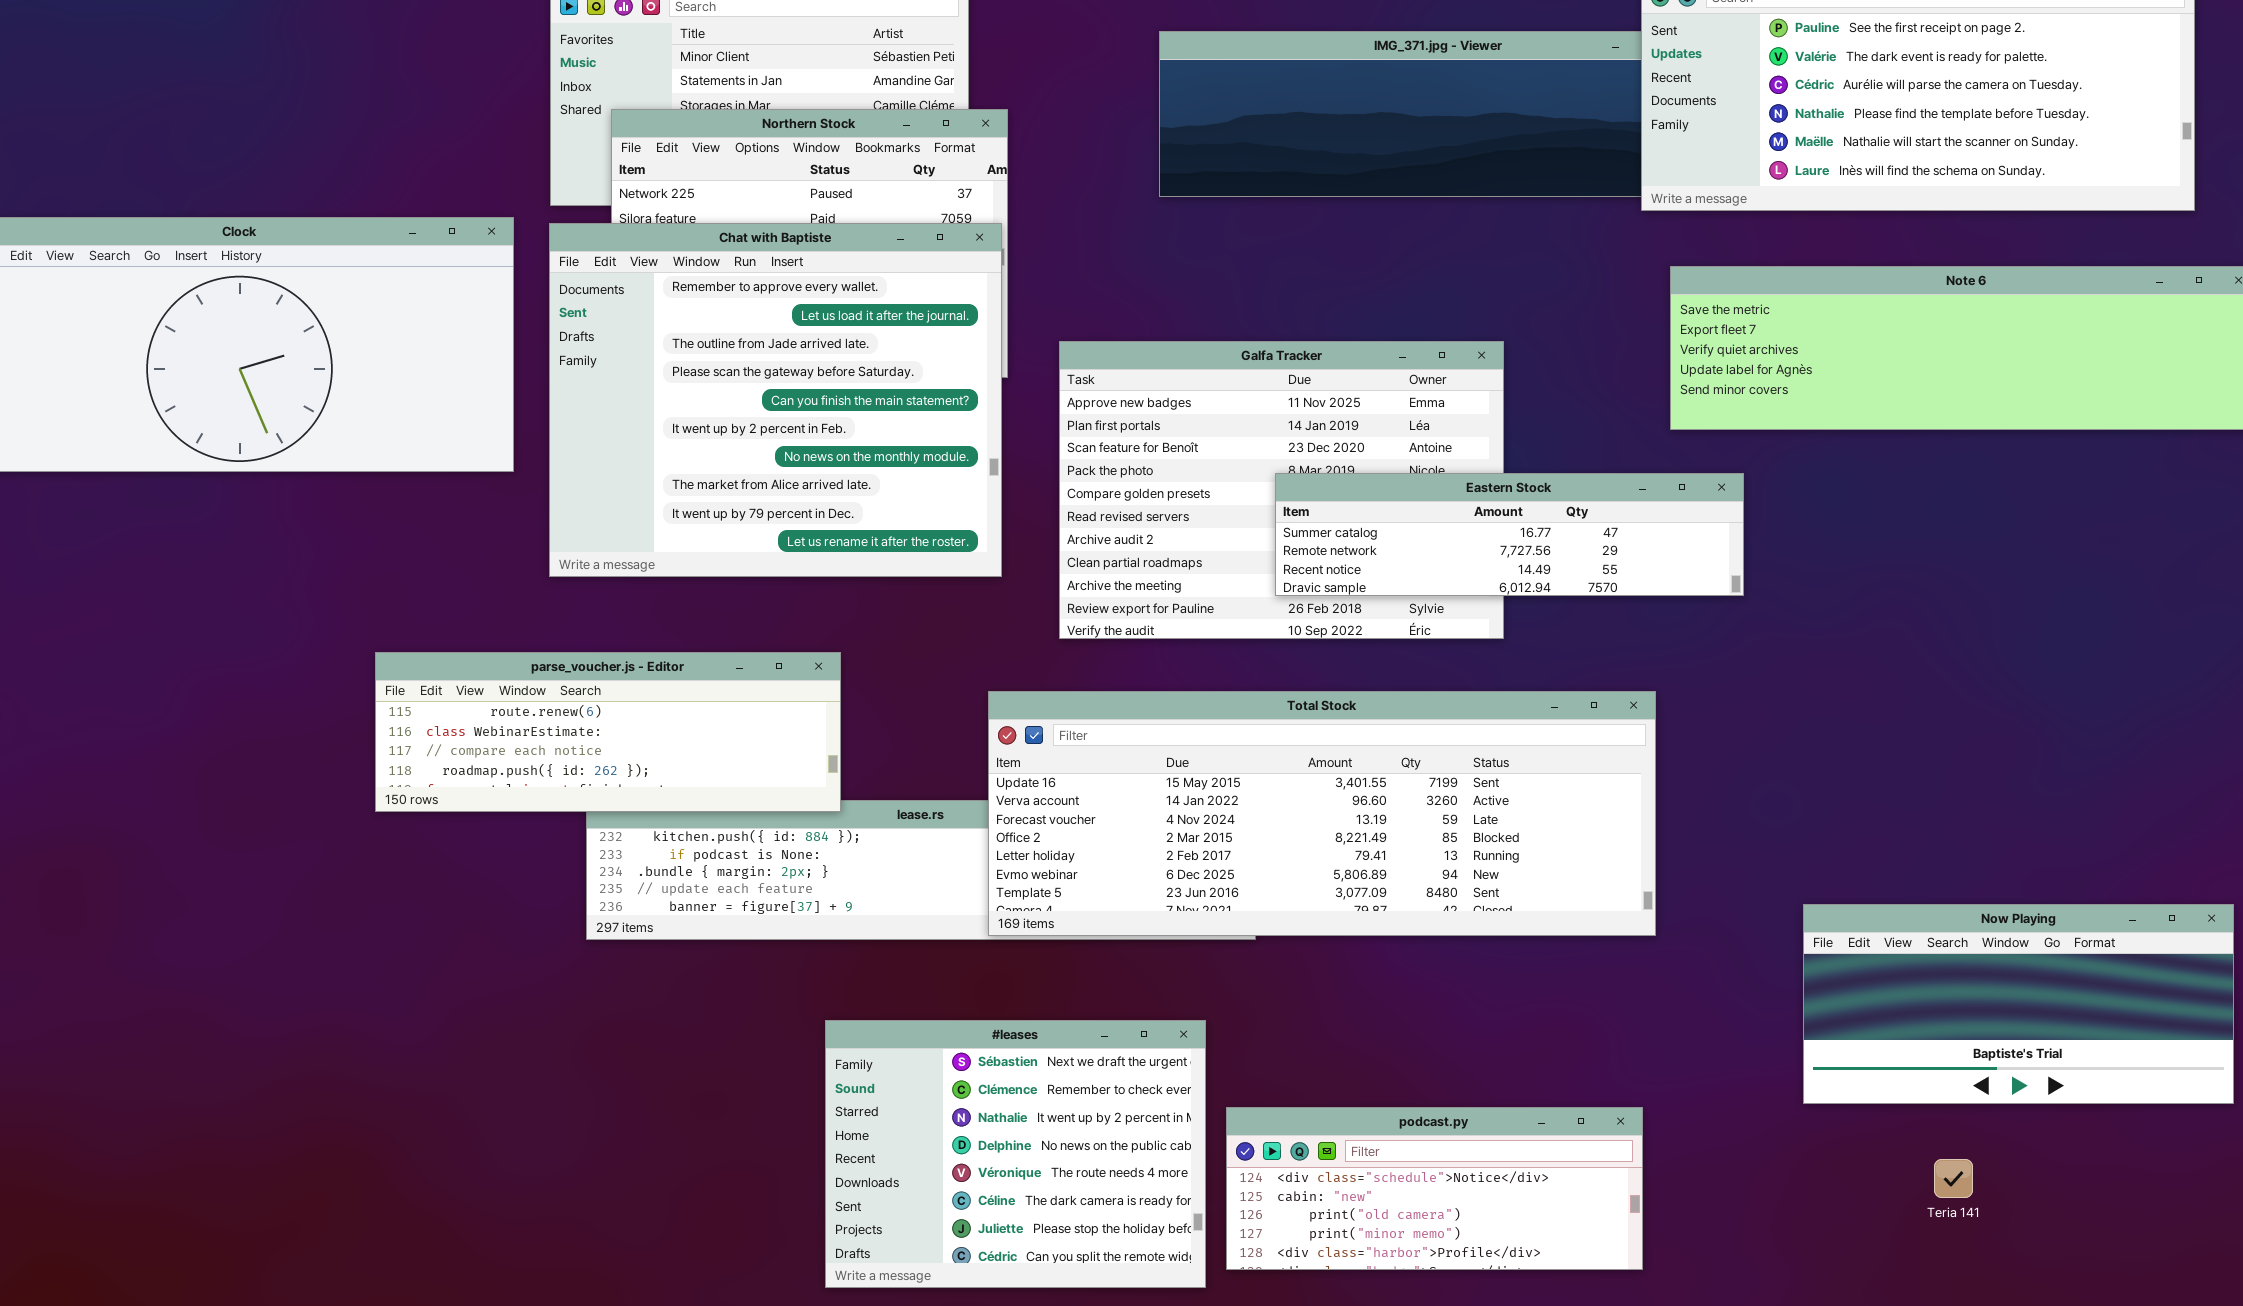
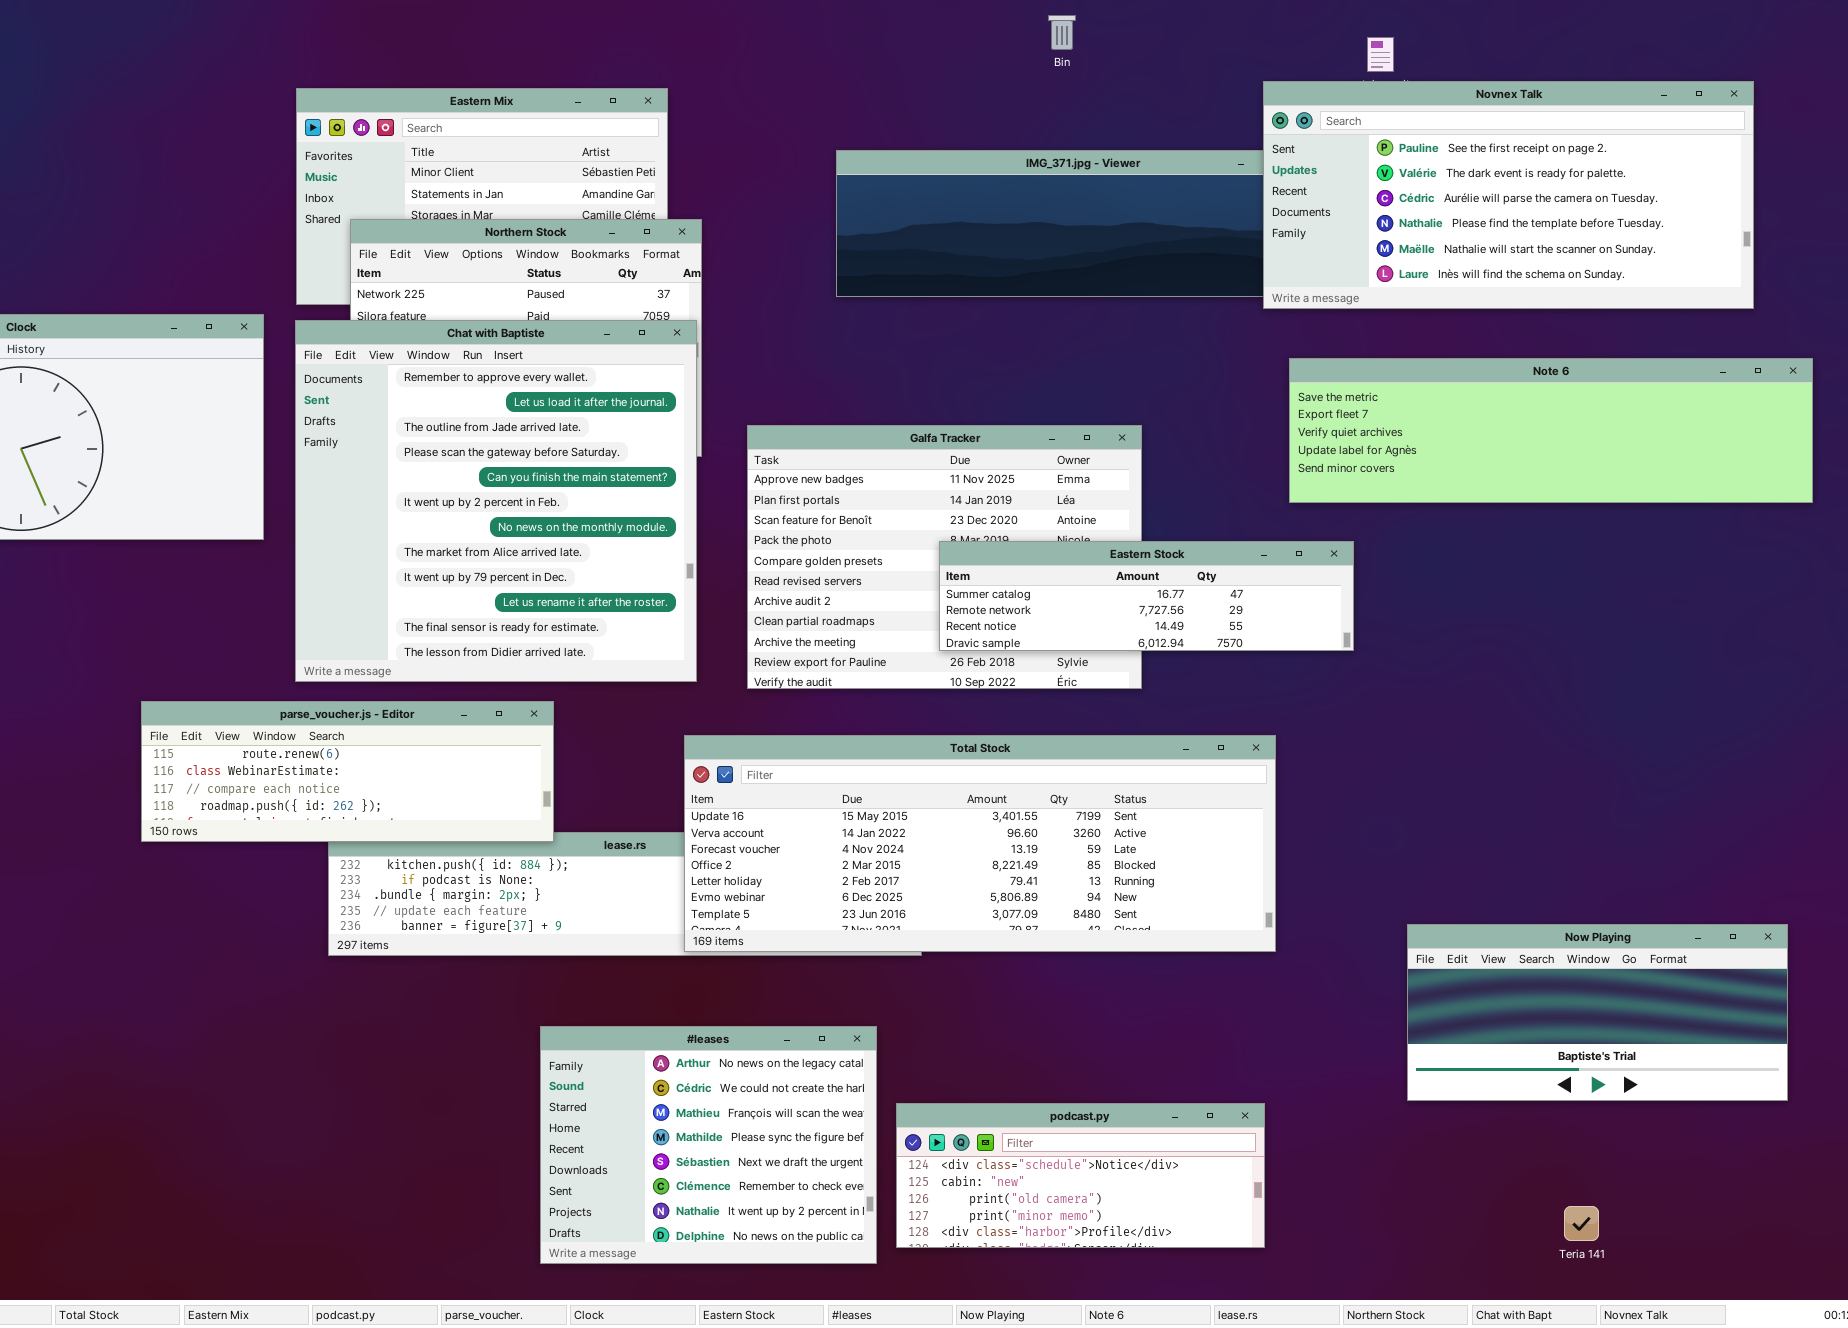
Chat with Baptiste: [549,223,1002,577] -> [295,320,697,682], resized
#leases: [825,1020,1206,1288] -> [540,1026,877,1264], scrolled up 4 rows
Teria 141: [1934,1159,1973,1198] -> [1564,1206,1599,1241], moved

